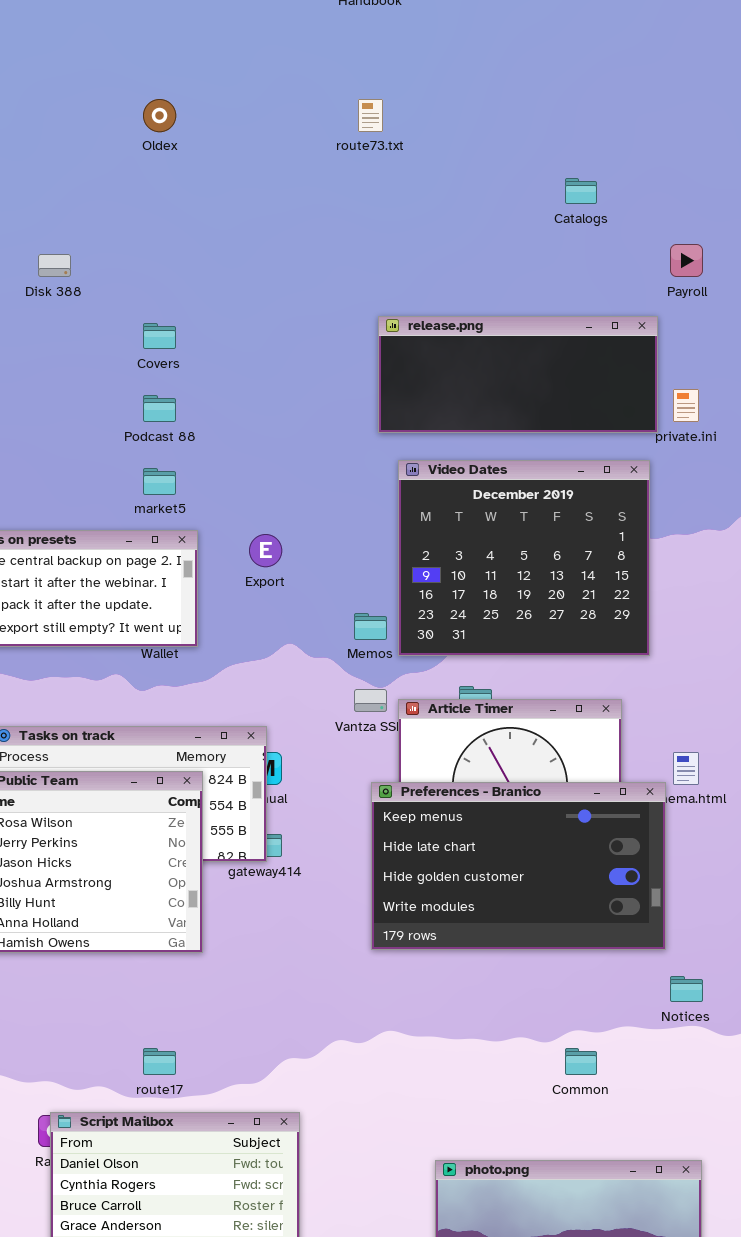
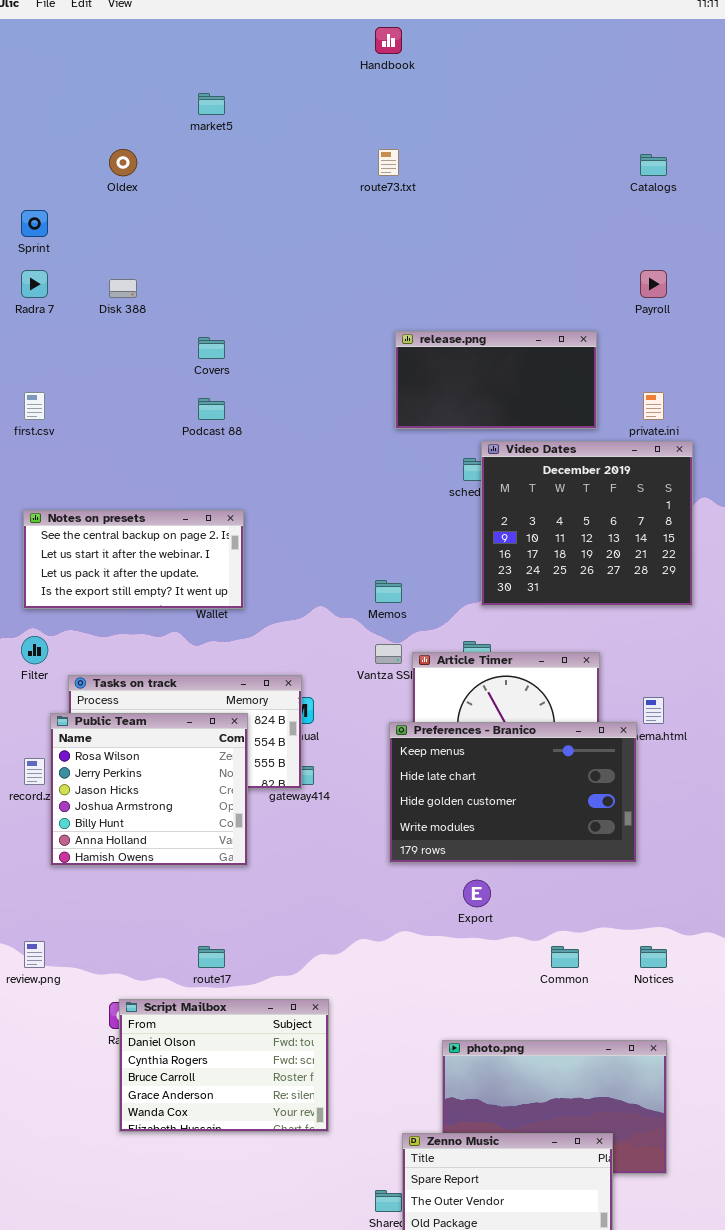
Oldex: [143,99,176,132] -> [109,149,137,176], moved
Catalogs: [565,178,597,204] -> [640,154,667,176], moved
release.png: [378,316,658,433] -> [395,331,597,429], resized
Video Dates: [398,460,650,656] -> [481,441,693,606], moved
market5: [143,468,176,495] -> [198,93,225,115], moved
Export: [249,534,282,567] -> [463,880,491,907], moved
Notices: [670,976,703,1002] -> [640,946,667,968], moved

